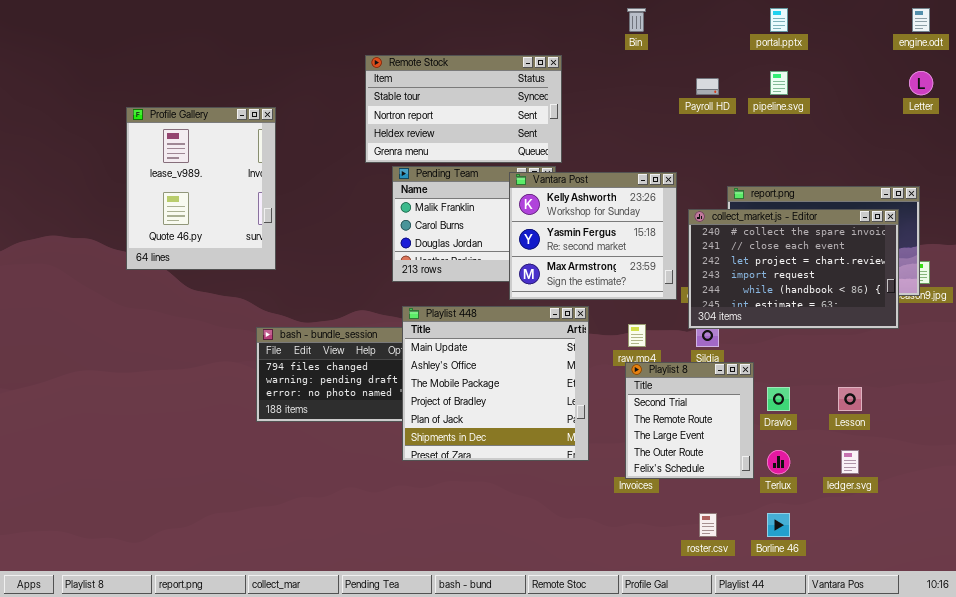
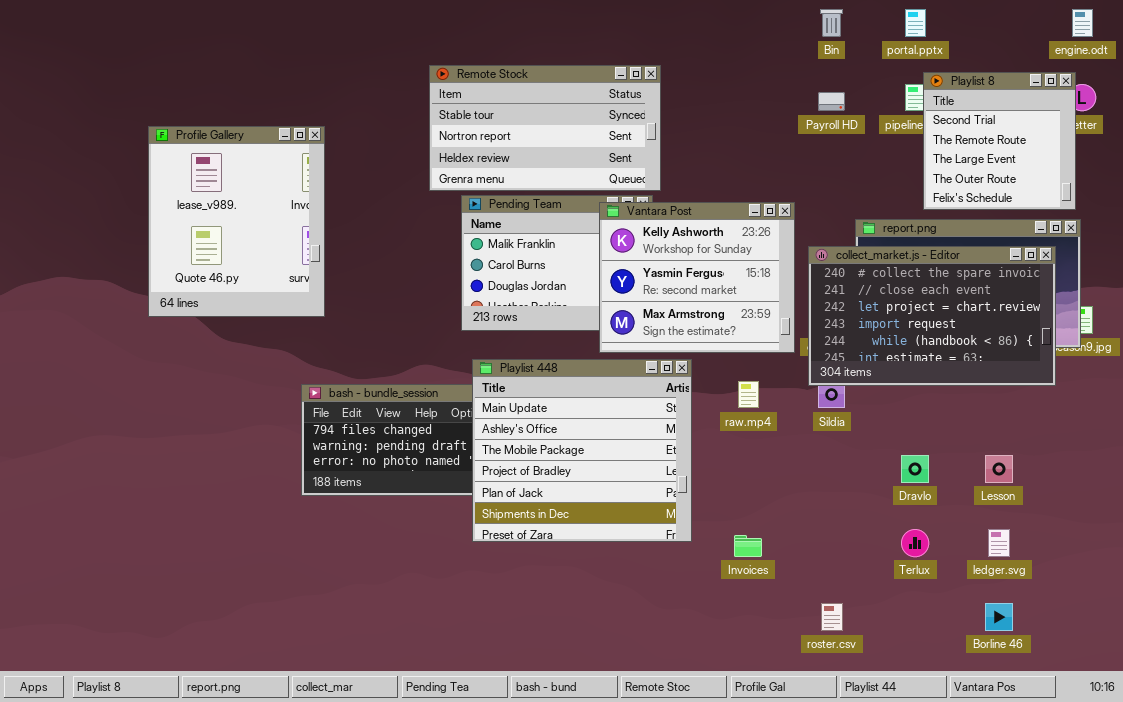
Bin: [627,8,646,32] -> [820,9,843,37], moved
Playlist 8: [625,362,754,479] -> [923,72,1076,210], moved
Borline 46: [767,513,790,537] -> [985,603,1013,631], moved

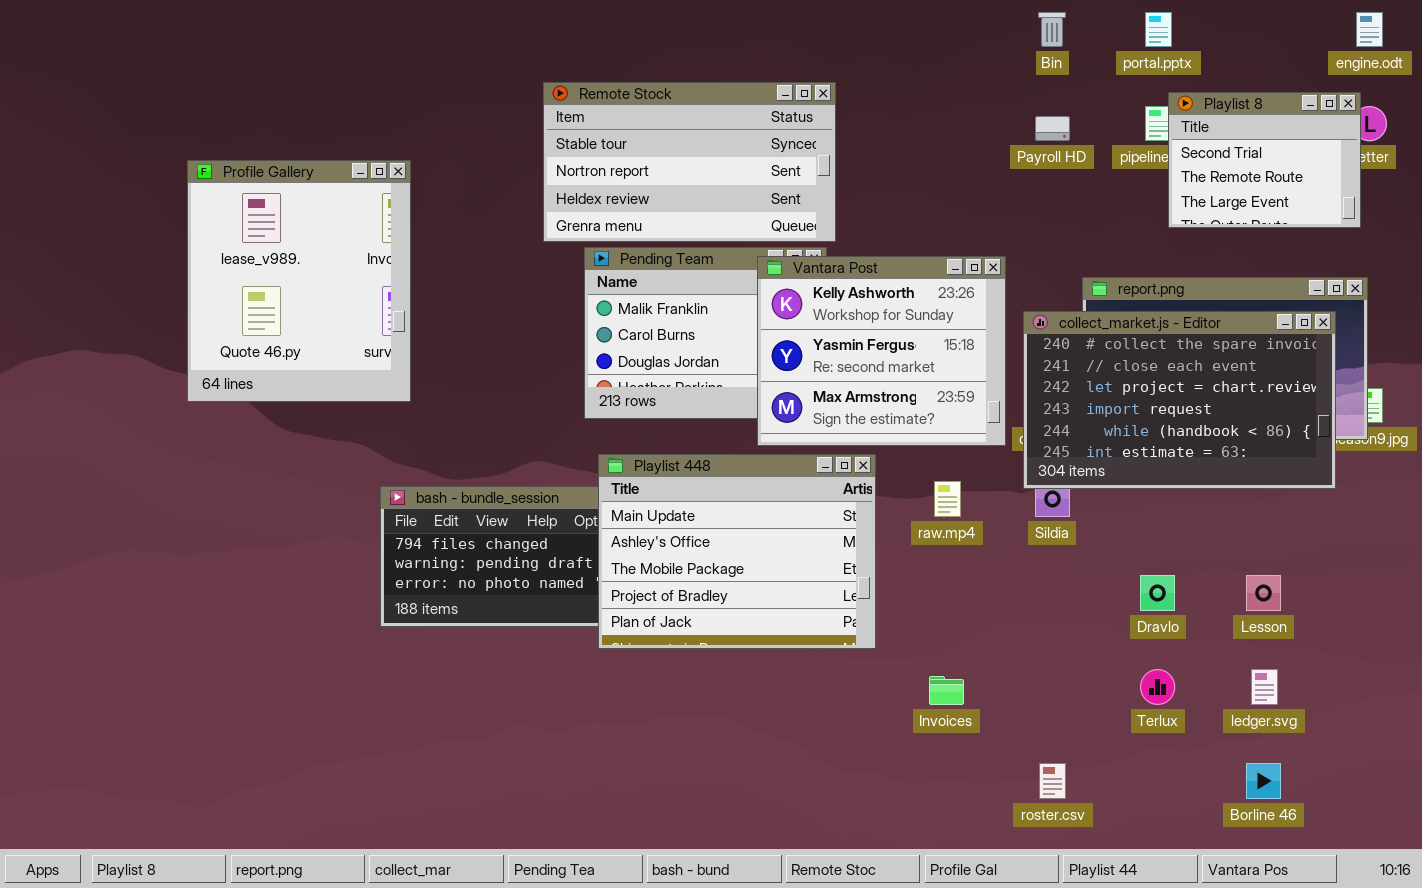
Playlist 8: [923,72,1076,210] -> [1168,92,1361,228], resized
Playlist 448: [472,359,692,542] -> [598,454,876,649], resized

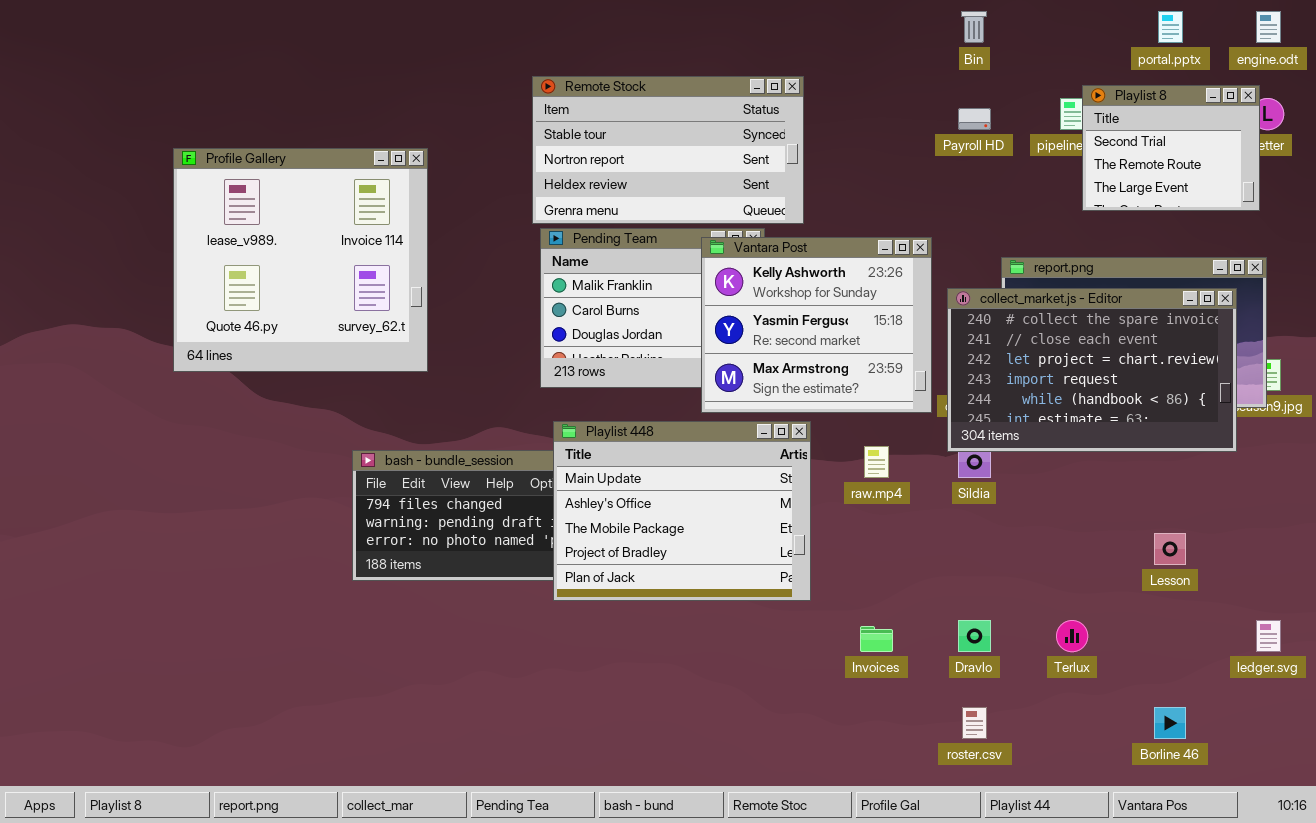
portal.pptx: [1145,12,1172,47] -> [1158,11,1183,43], moved
Remote Stock: [543,82,836,242] -> [532,76,804,224], moved
Profile Gallery: [187,160,411,402] -> [173,148,428,372], resized
Dravlo: [1140,575,1175,611] -> [958,620,991,652], moved
ledger.svg: [1251,669,1278,705] -> [1256,620,1281,652], moved

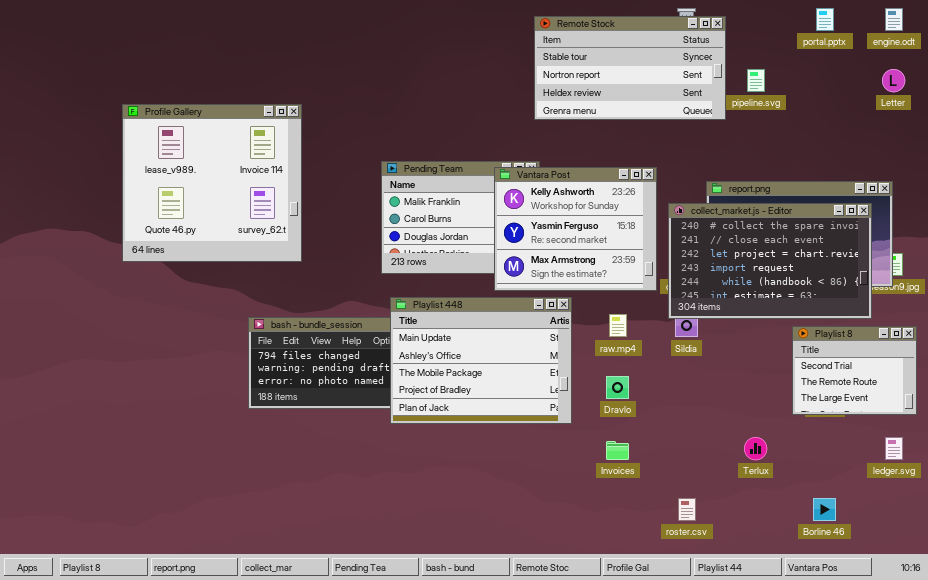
Remote Stock: [532,76,804,224] -> [534,16,726,120], moved
Playlist 8: [1082,85,1260,211] -> [792,326,917,415], moved
Dravlo: [958,620,991,652] -> [606,376,629,399], moved

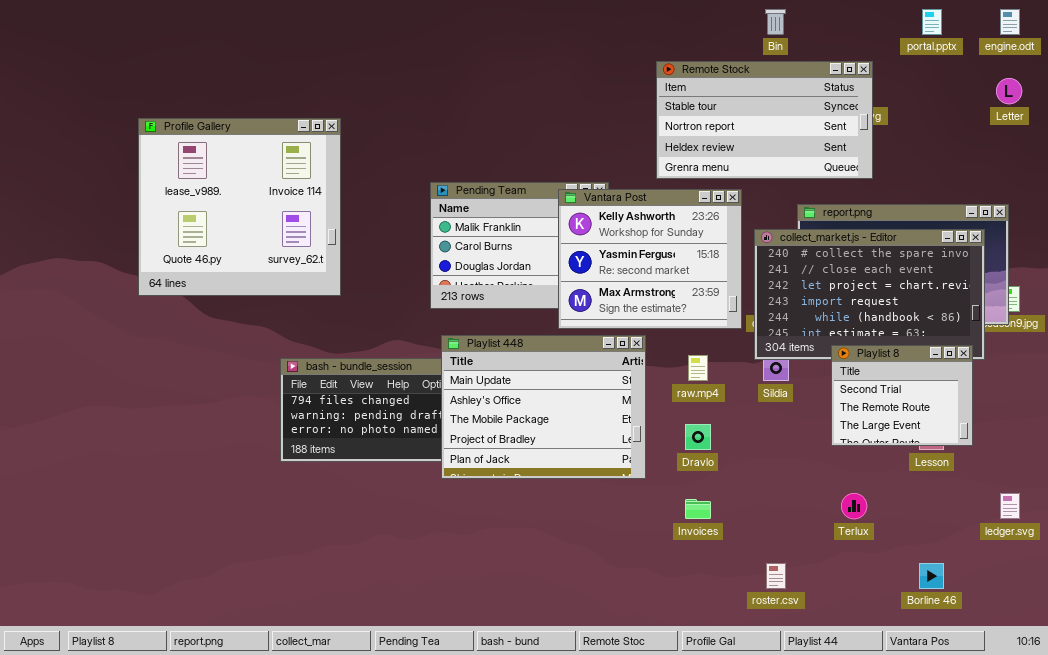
Remote Stock: [534,16,726,120] -> [656,61,873,179], moved
Playlist 8: [792,326,917,415] -> [831,345,973,446], moved

